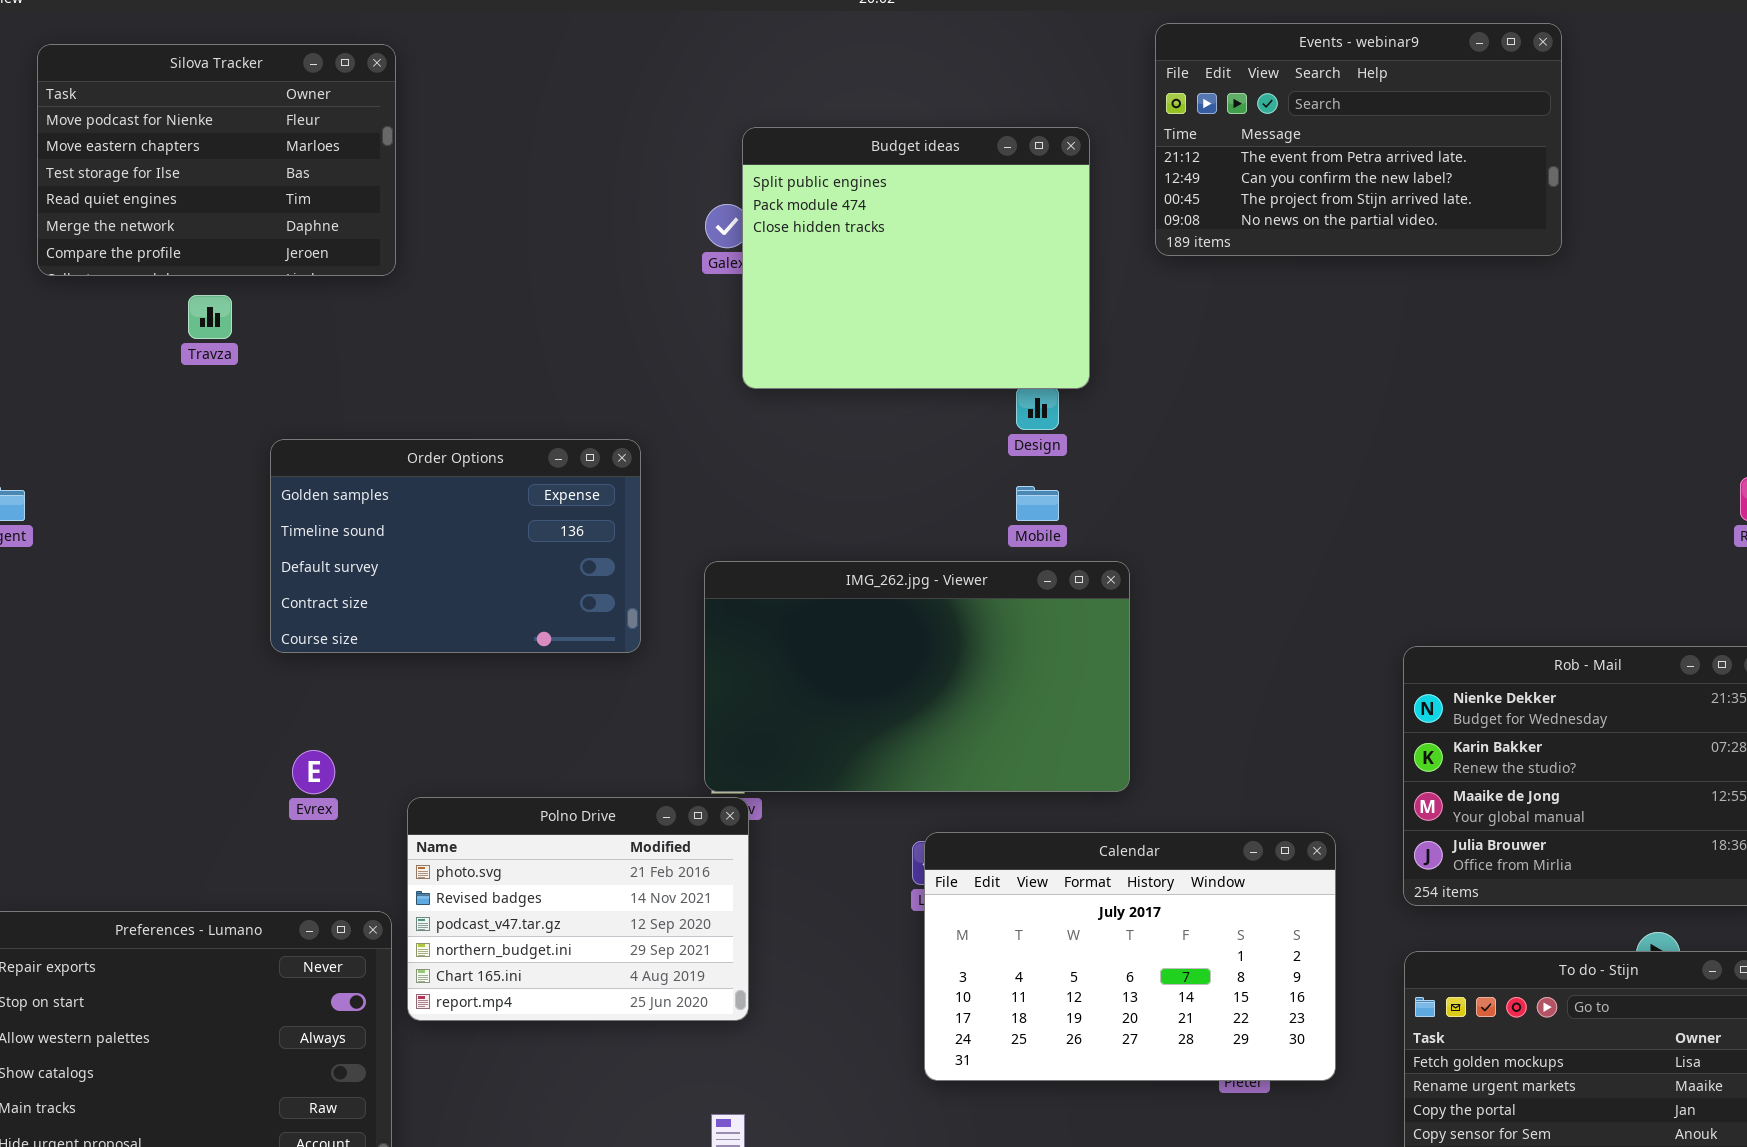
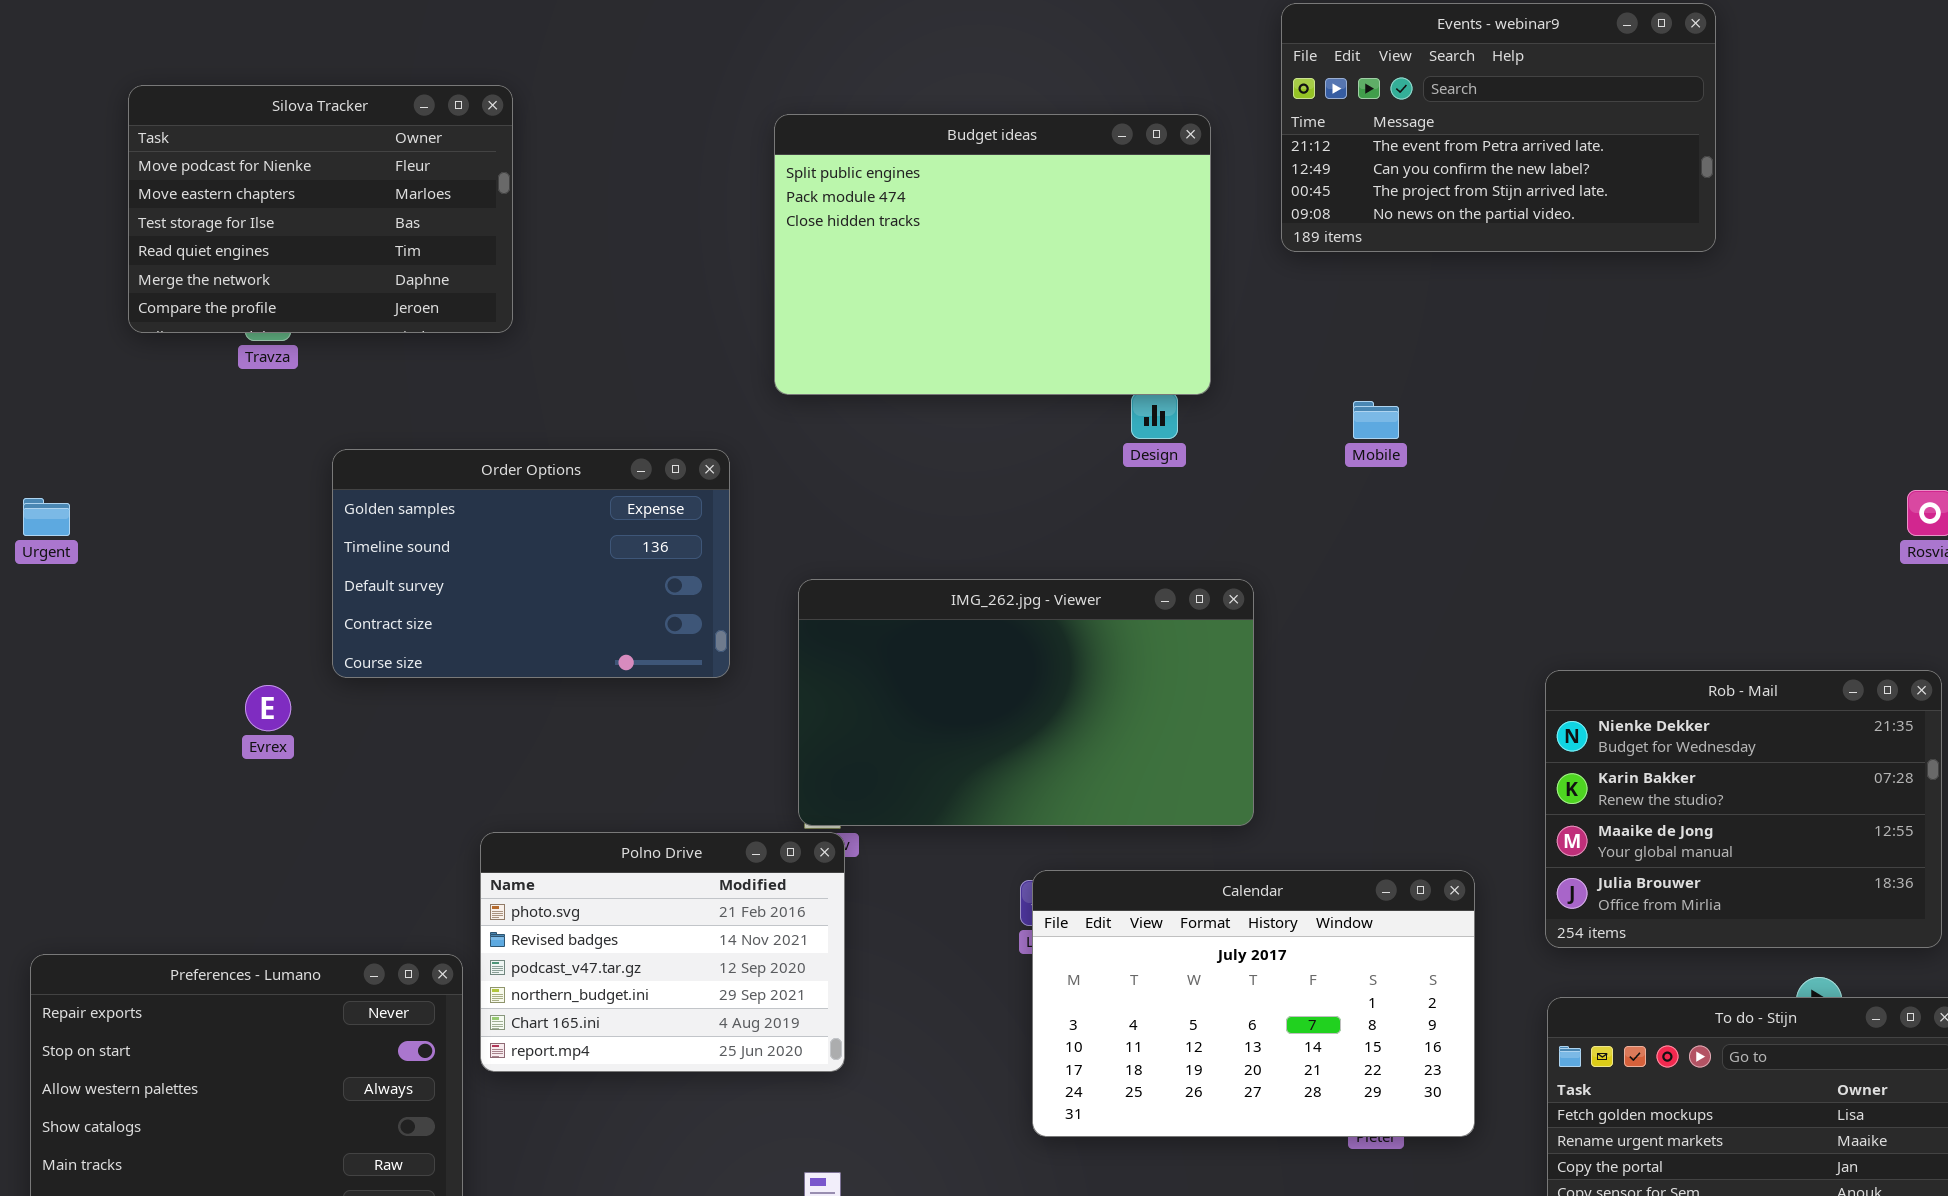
Silova Tracker: [37,44,396,276] -> [128,85,513,333], moved
Budget ideas: [742,127,1090,389] -> [774,114,1211,395], resized
Mobile: [1016,486,1059,521] -> [1353,401,1399,439], moved
Evrex: [292,750,335,794] -> [245,685,291,731], moved

